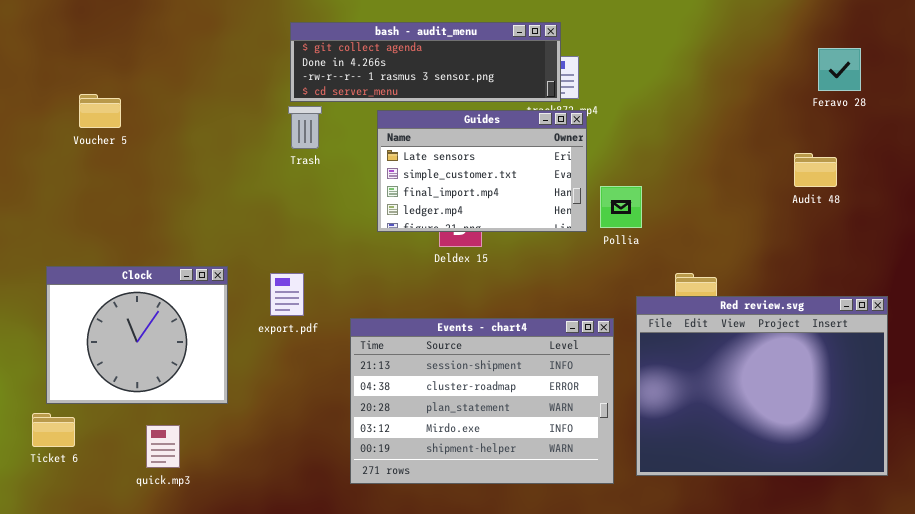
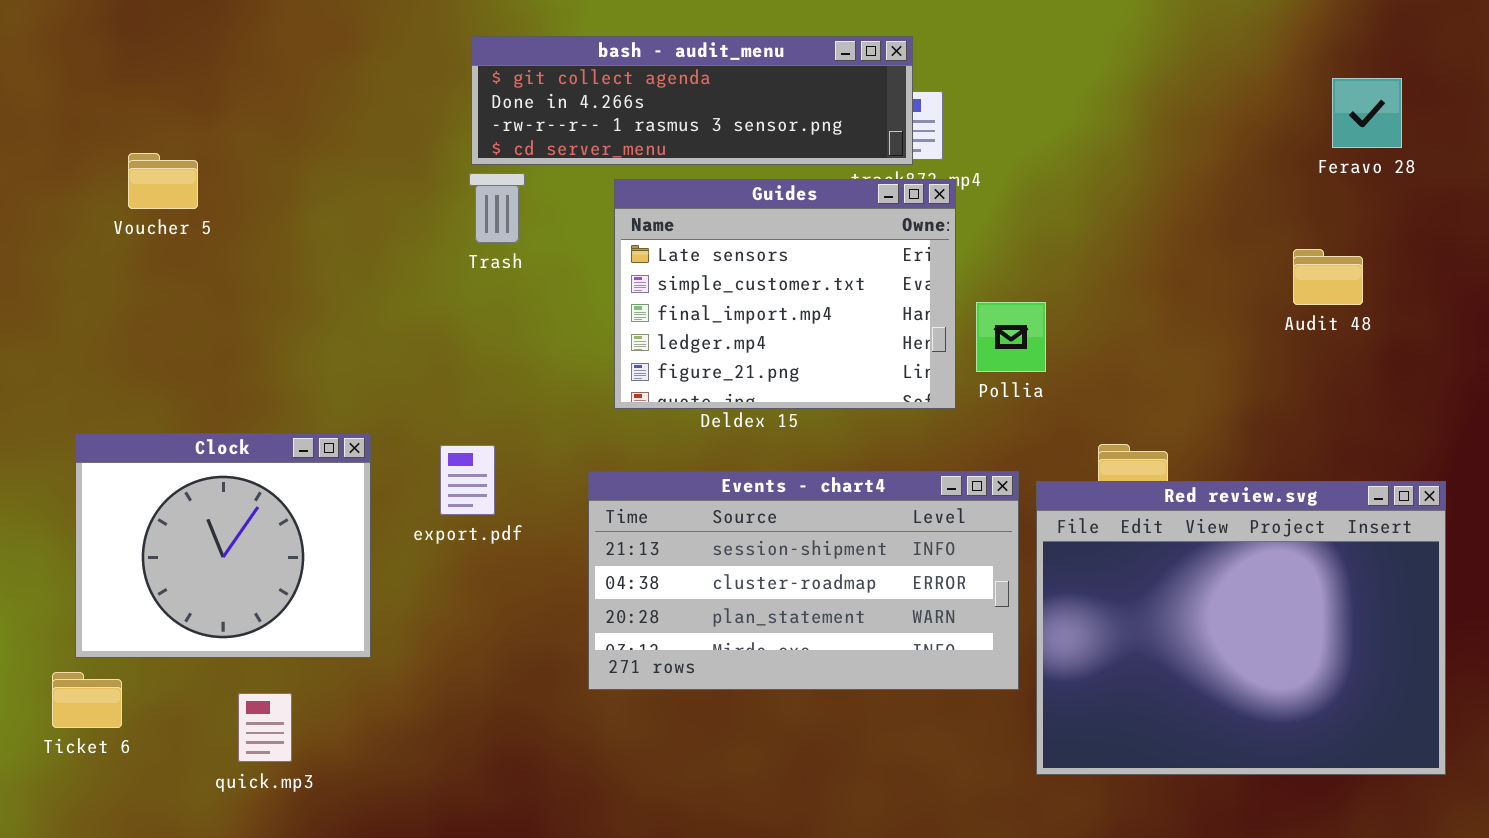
Guides: [377,110,587,232] -> [614,179,956,409], resized
Events - chart4: [350,318,614,484] -> [588,471,1019,690], moved, resized

